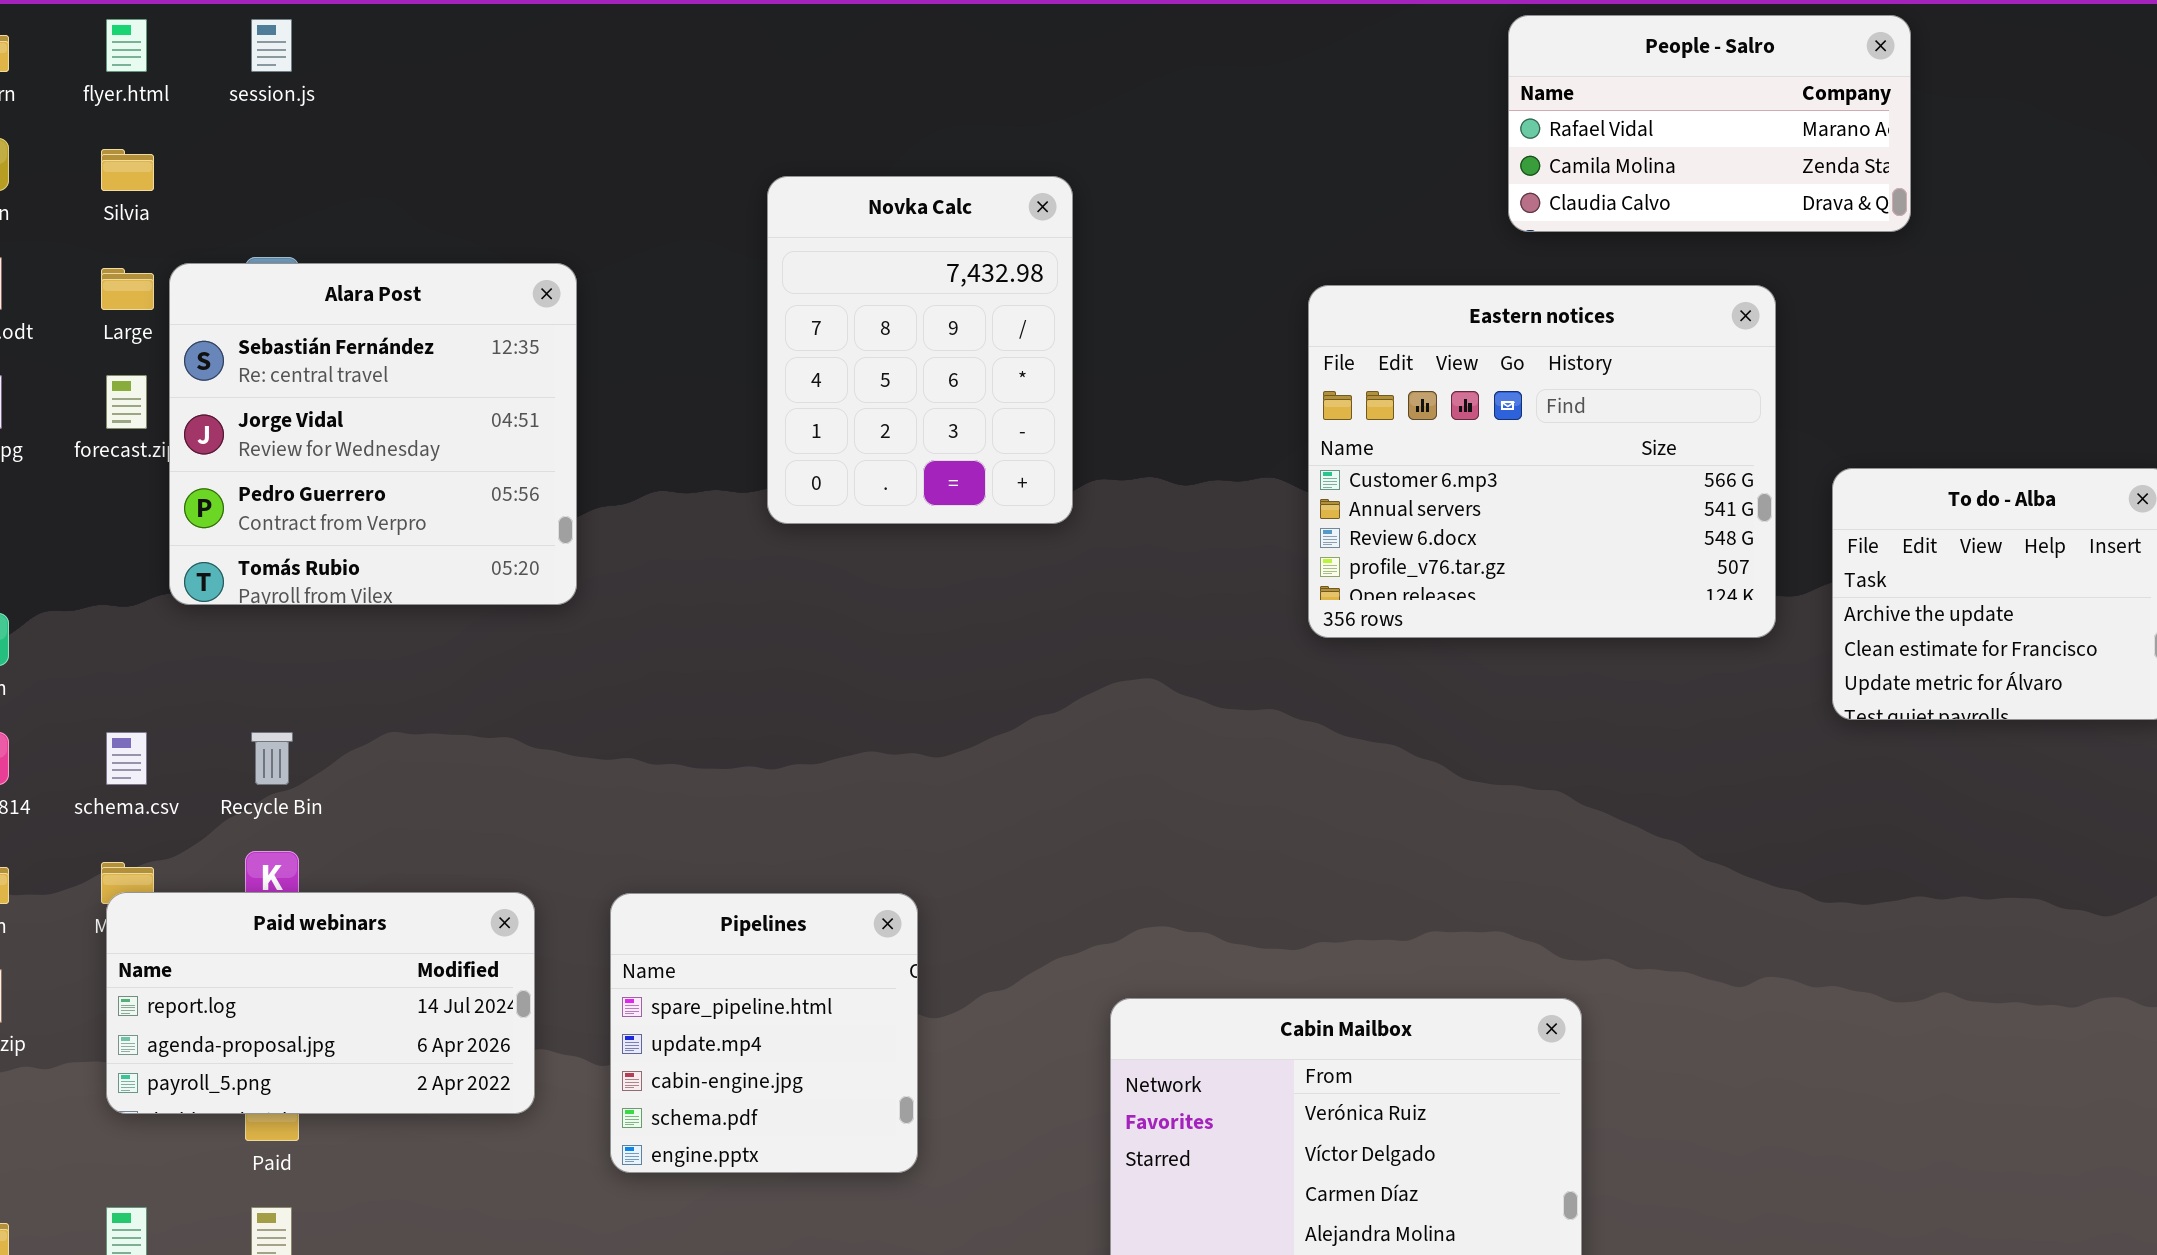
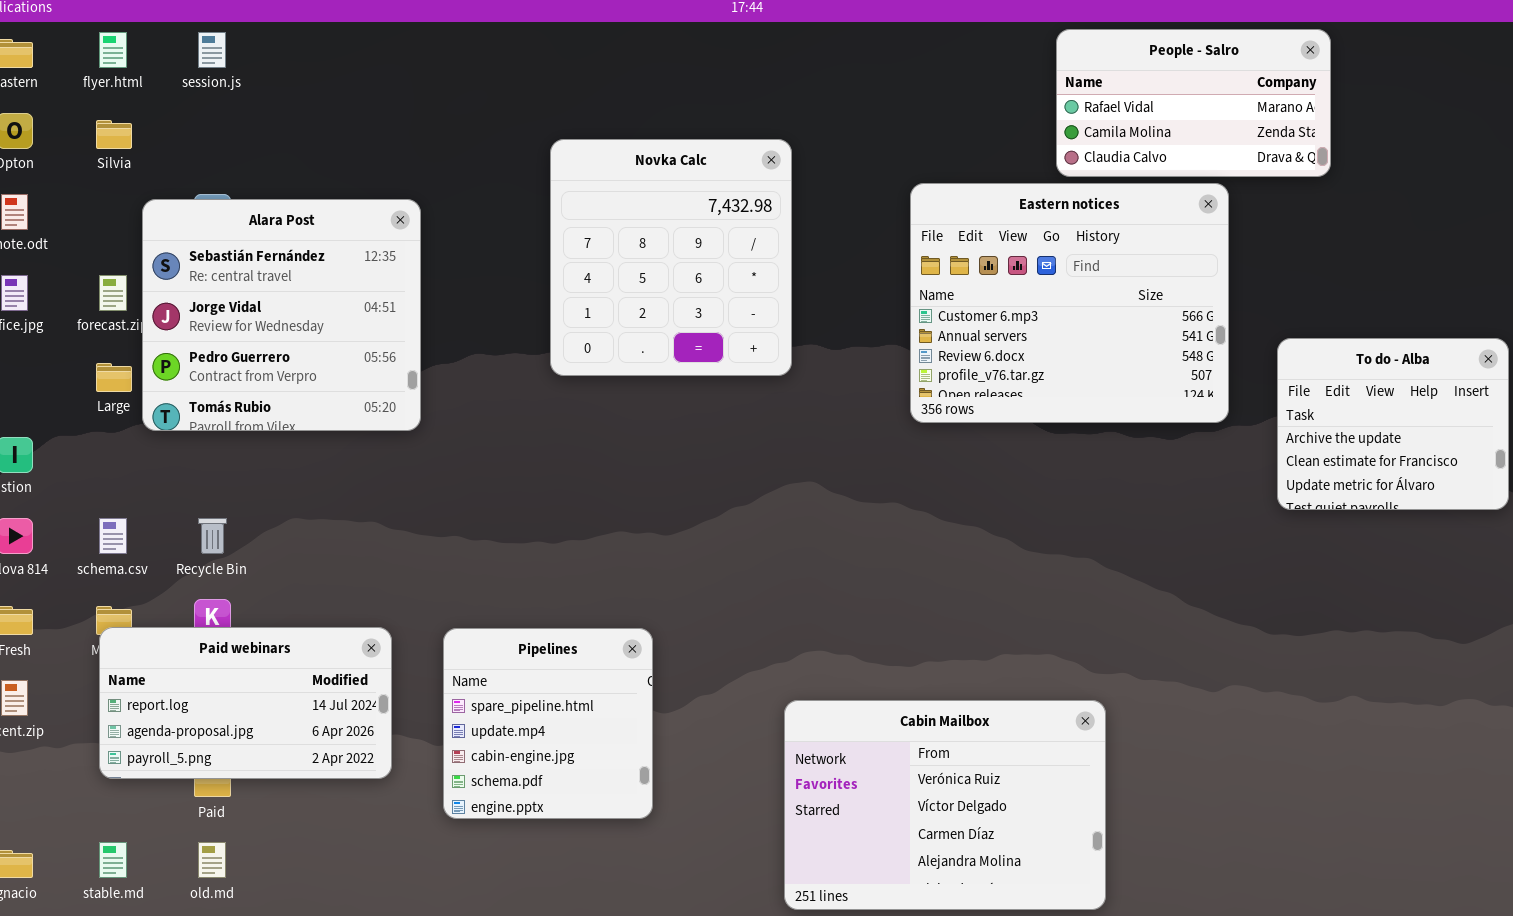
Novka Calc: [767,176,1073,524] -> [550,139,792,376], resized
Large: [101,268,154,310] -> [96,363,132,392], moved
Eastern notices: [1308,285,1776,638] -> [910,183,1229,423], moved

